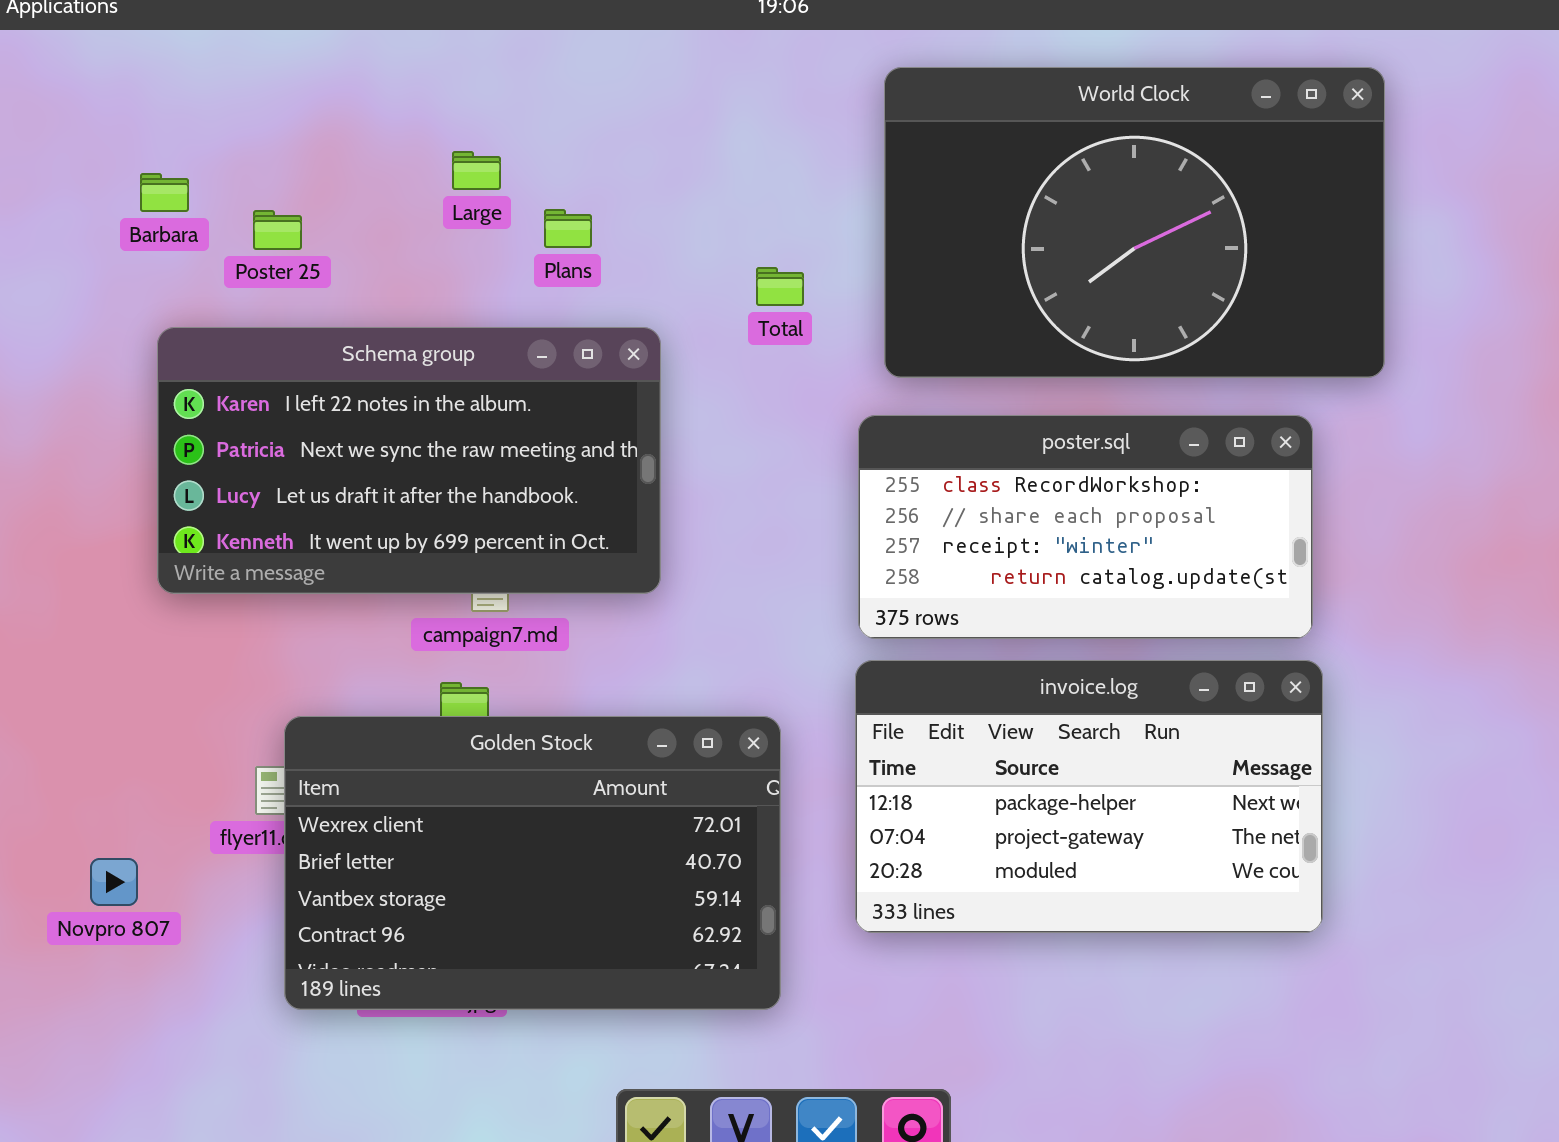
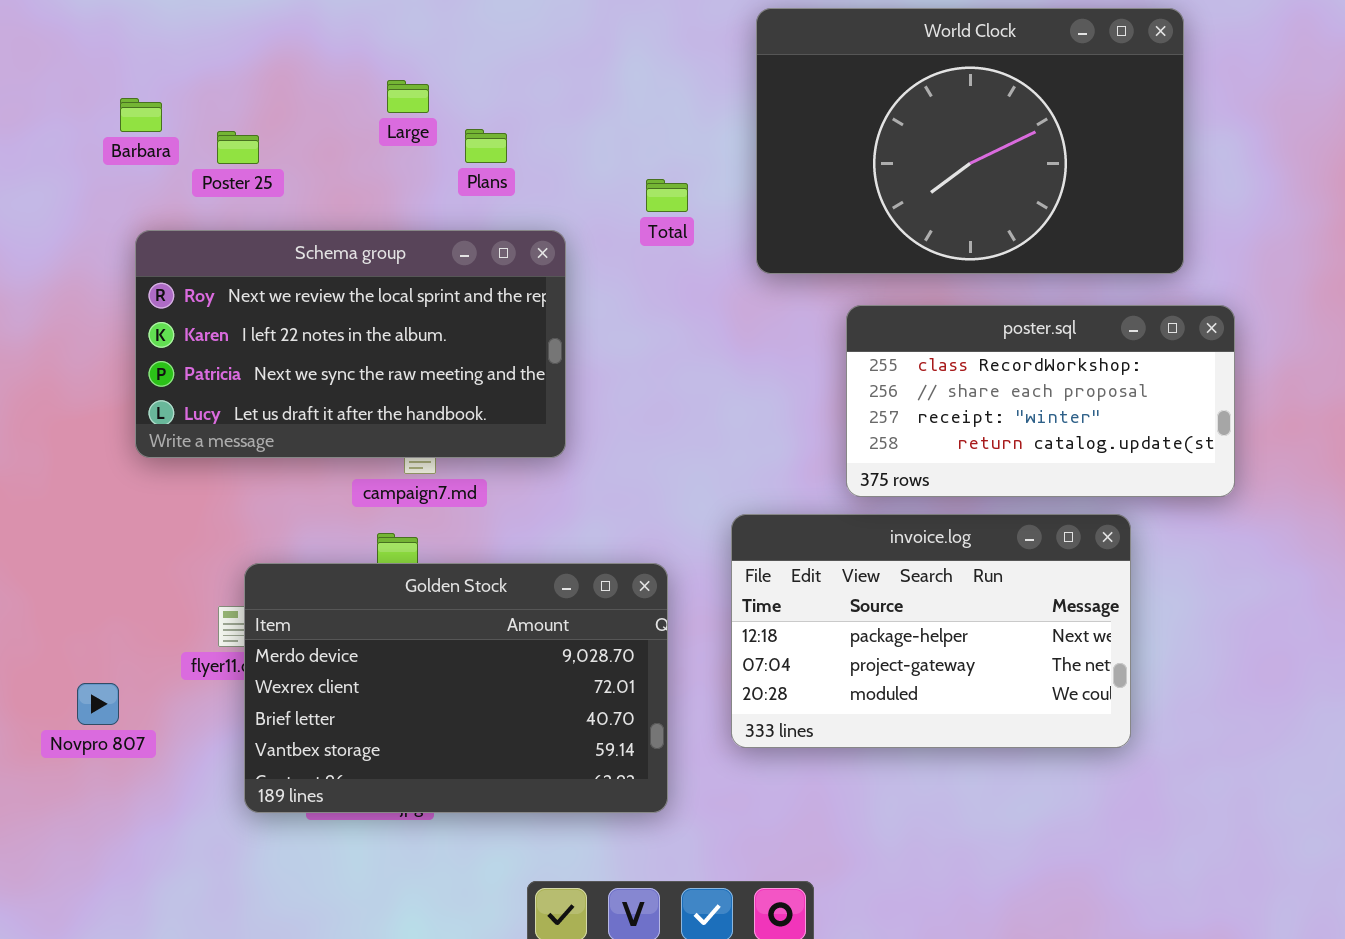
Schema group: [157,327,661,594] -> [135,230,566,458], scrolled up 1 row
poster.sql: [858,415,1313,639] -> [846,305,1235,497], moved
Golden Stock: [284,716,781,1010] -> [244,563,668,813], scrolled up 1 row

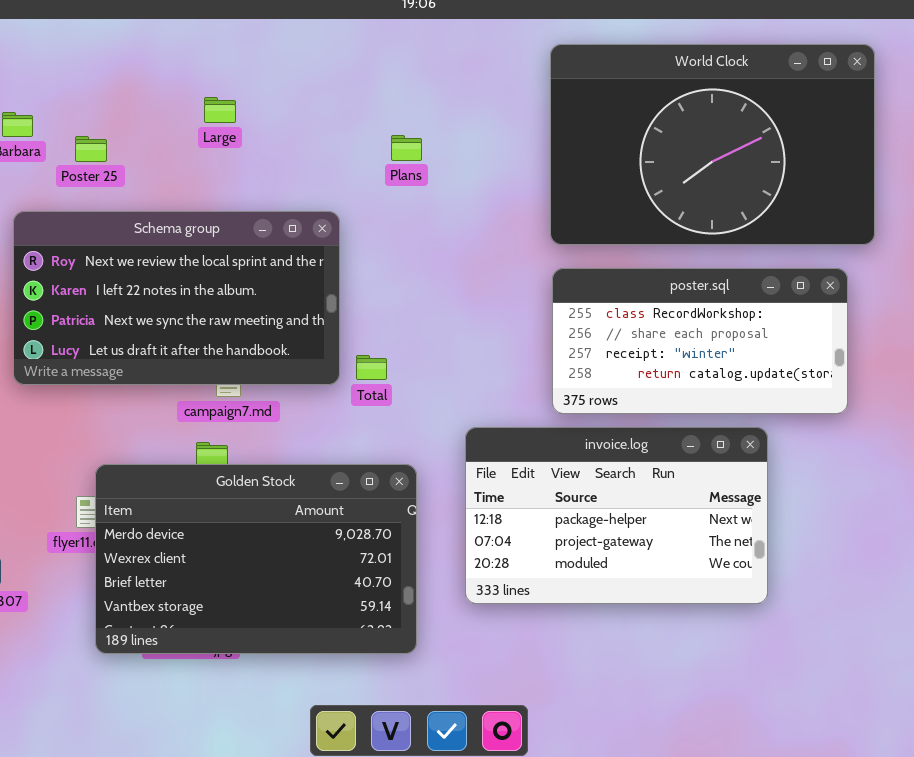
World Clock: [756,8,1184,274] -> [550,44,875,245], moved
Plans: [465,129,507,163] -> [391,135,422,161], moved
Total: [646,179,688,212] -> [356,355,387,380], moved

